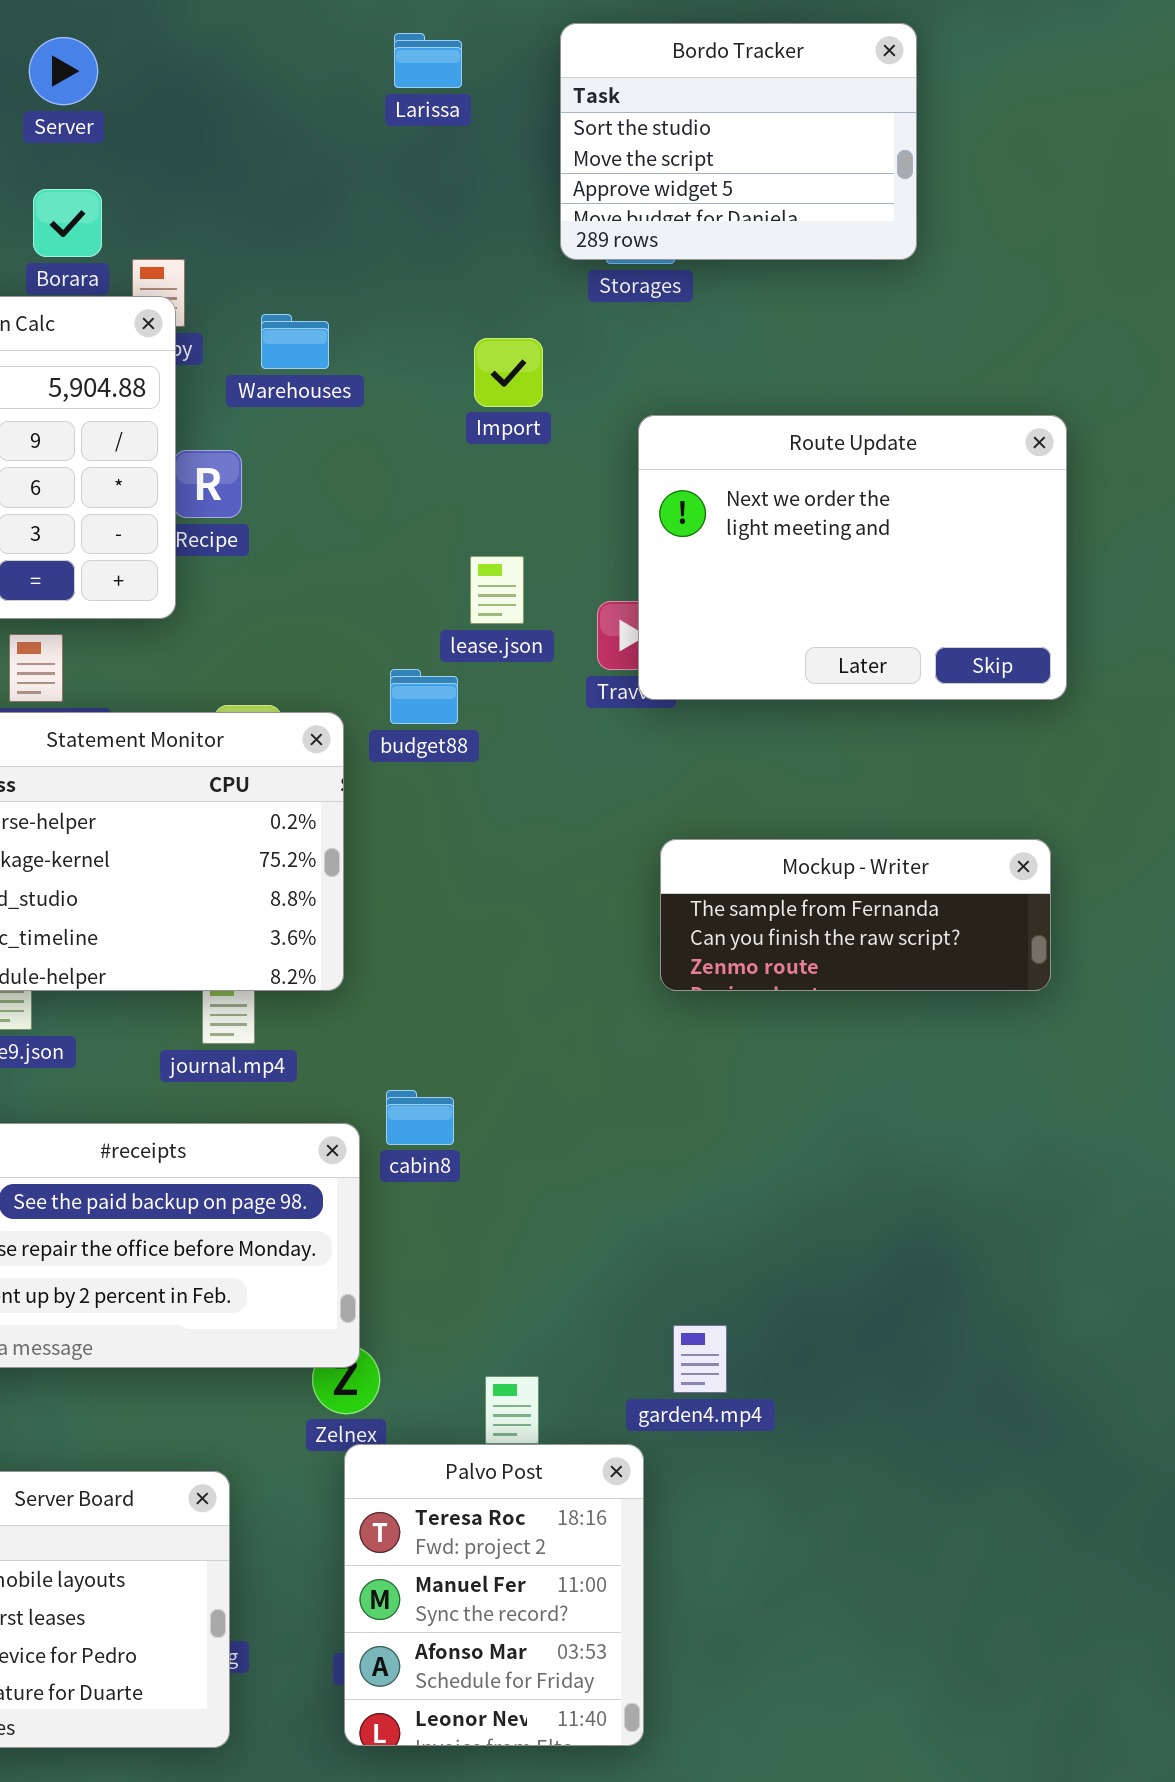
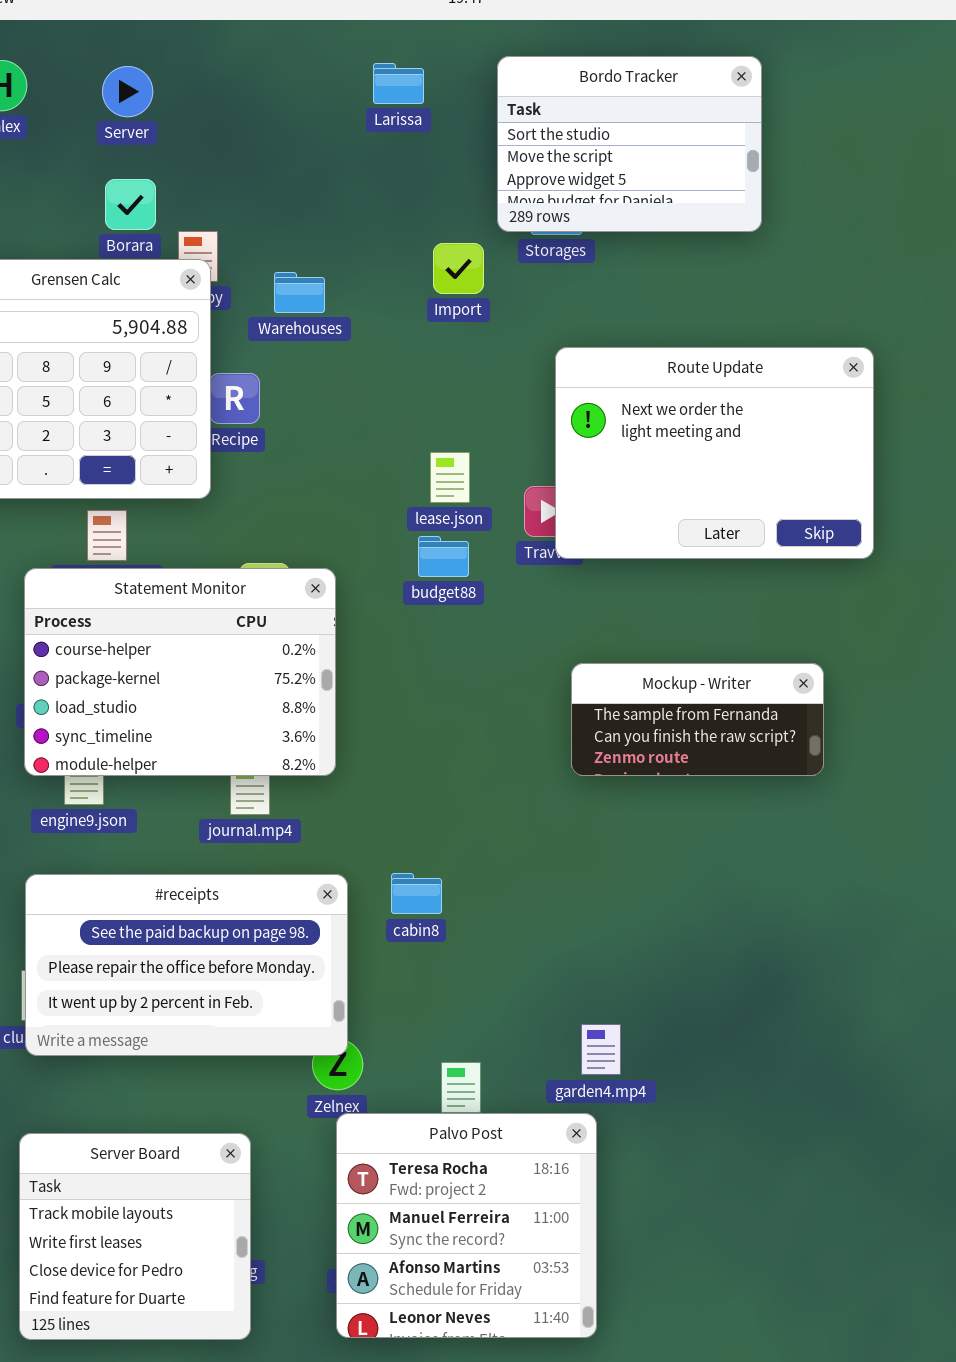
Import: [474,338,543,407] -> [433,243,484,294], moved
budget88: [390,669,458,724] -> [418,536,469,577], moved
Mockup - Writer: [660,839,1051,991] -> [571,663,824,776], resized
cabin8: [386,1090,454,1145] -> [391,873,442,914], moved
Palvo Post: [344,1444,644,1746] -> [336,1113,597,1338], resized

